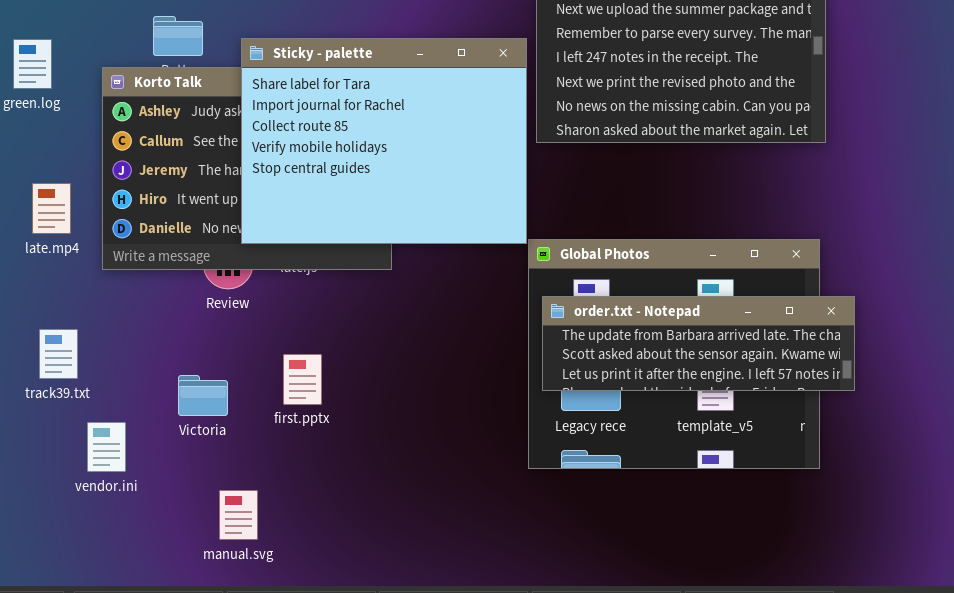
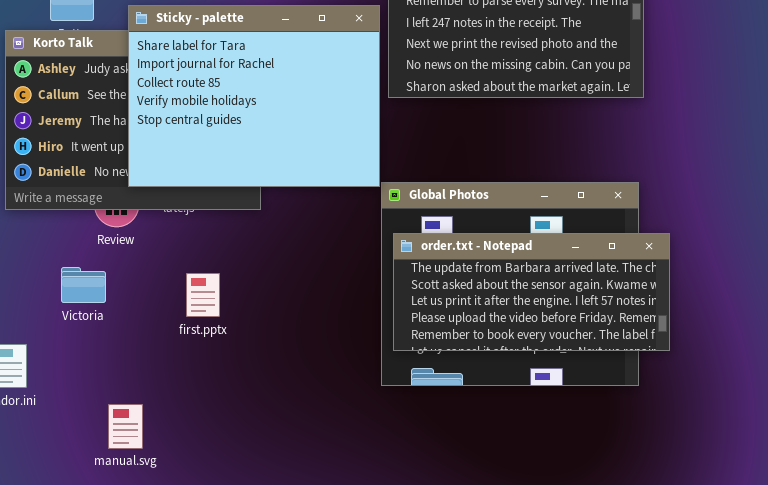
order.txt - Notepad: [542,296,855,391] -> [393,233,670,351], resized
first.pptx: [283,354,322,405] -> [186,273,220,317], moved
Victoria: [178,375,228,416] -> [61,267,106,303], moved

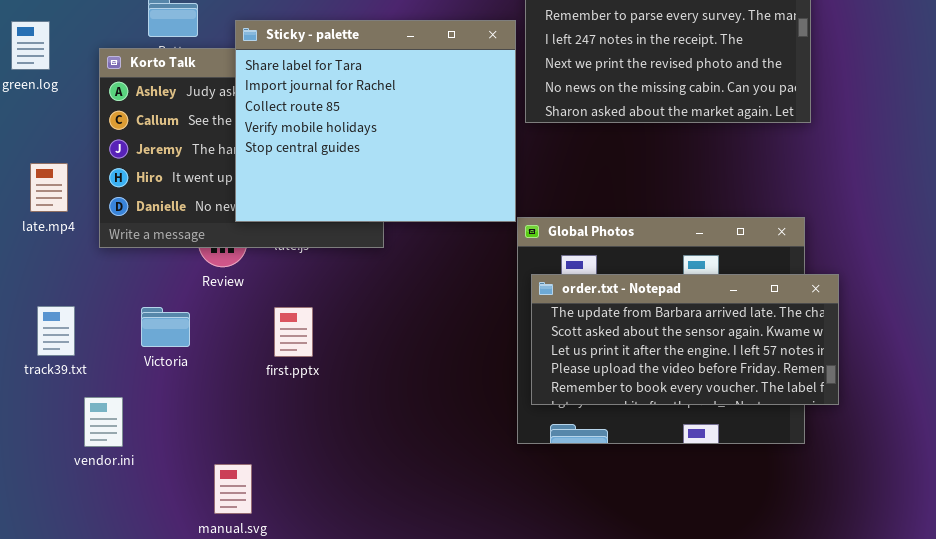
Victoria: [61,267,106,303] -> [141,307,190,347], moved
first.pptx: [186,273,220,317] -> [274,307,313,357], moved

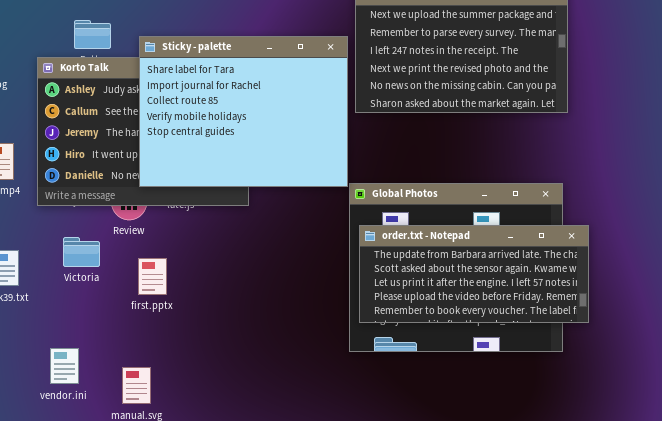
Victoria: [141,307,190,347] -> [63,237,100,267], moved
first.pptx: [274,307,313,357] -> [138,258,167,295], moved
vendor.ini: [84,397,123,447] -> [50,348,79,384], moved

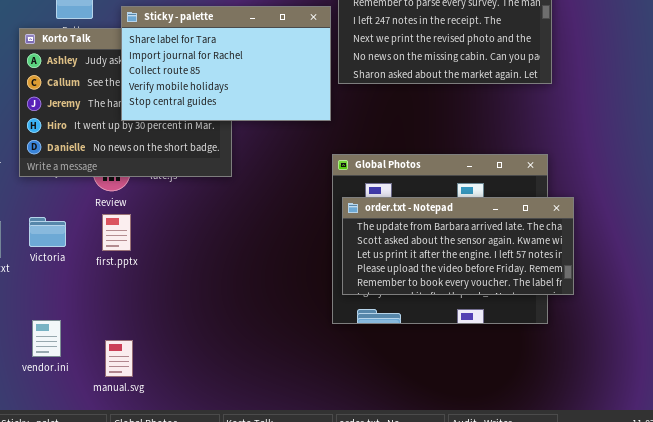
Sticky - palette: [139,36,348,187] -> [121,6,331,121], resized
Victoria: [63,237,100,267] -> [29,217,66,247], moved
first.pptx: [138,258,167,295] -> [102,214,131,251], moved

